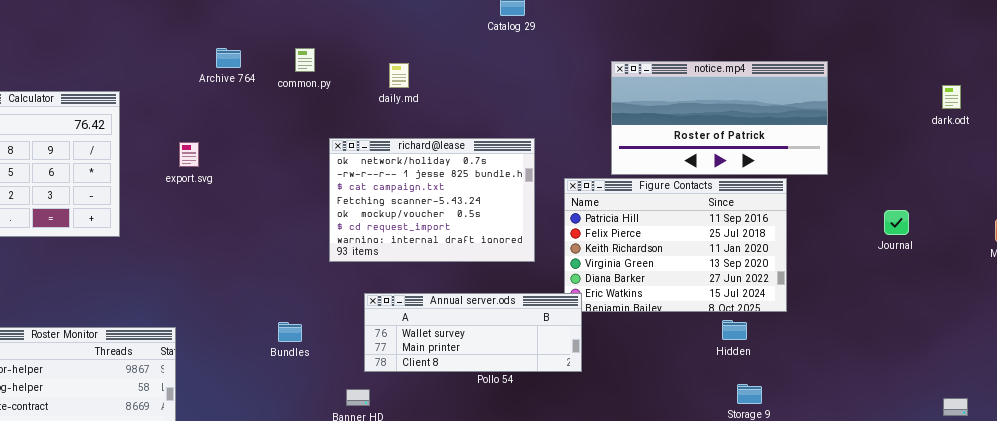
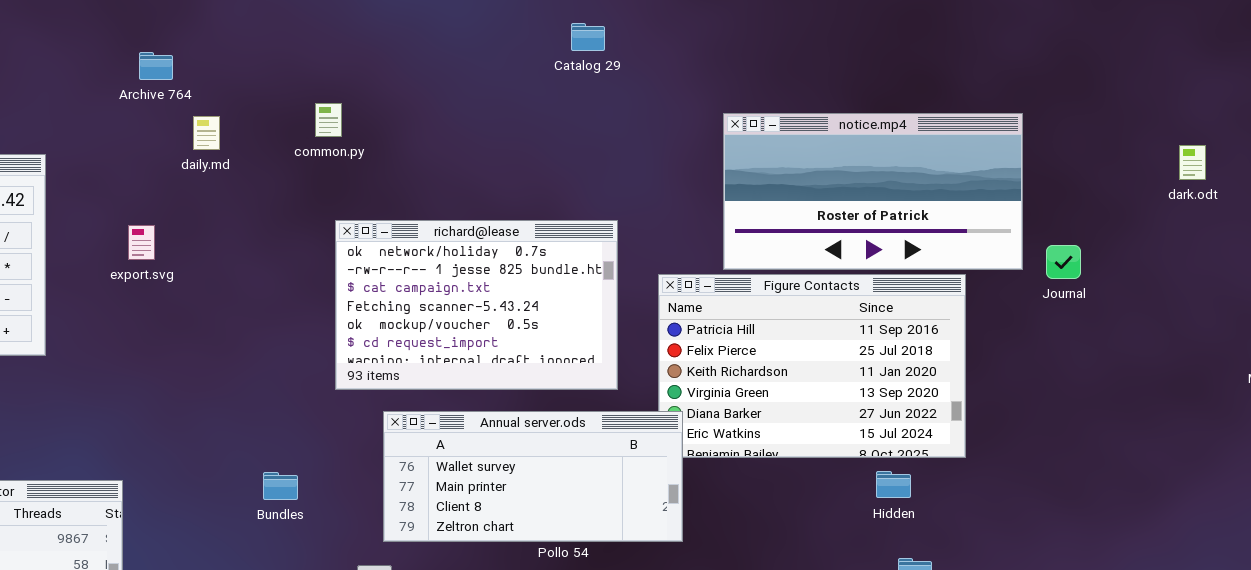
Archive 764: [216,48,241,68] -> [139,52,173,80], moved
common.py: [295,48,315,72] -> [315,103,342,137], moved
daily.md: [389,63,409,88] -> [193,116,220,150], moved
Journal: [884,210,909,235] -> [1046,245,1081,279], moved
Annual server.ods: [364,293,582,372] -> [383,411,683,542], resized

